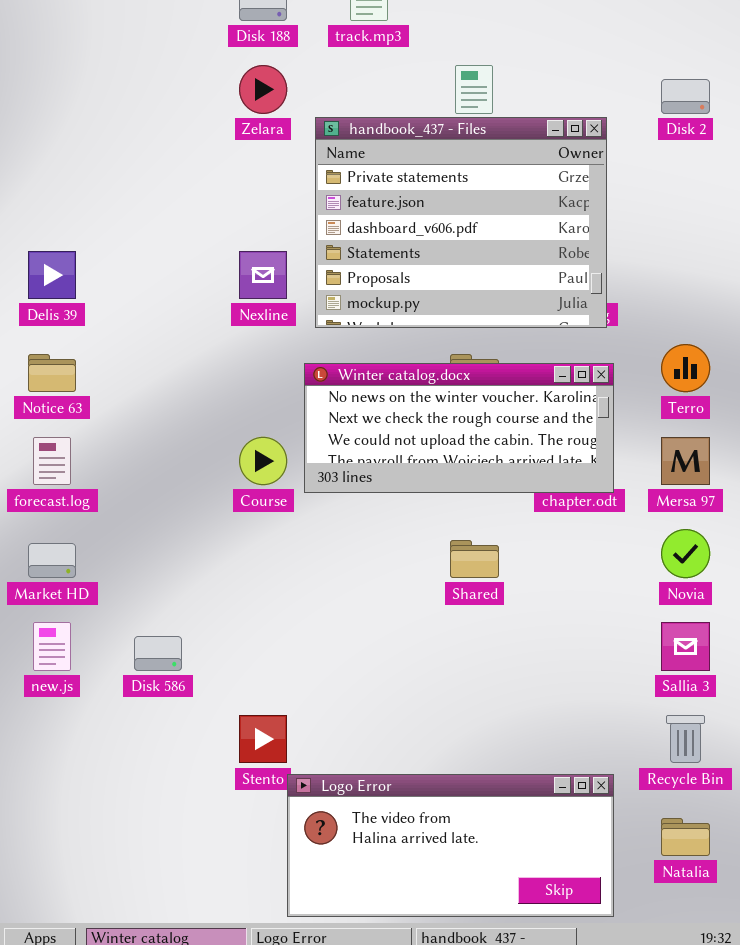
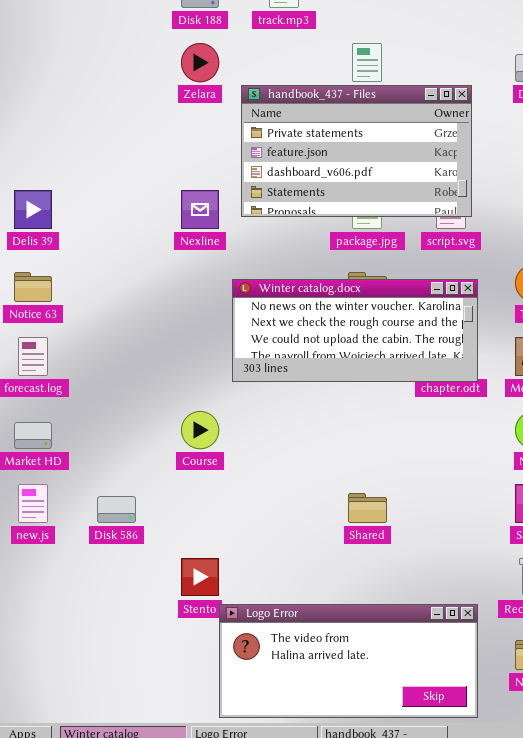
handbook_437 - Files: [315,117,607,328] -> [241,85,472,217], resized
Course: [239,437,287,485] -> [181,411,219,449], moved
Shared: [450,540,499,578] -> [348,493,387,523], moved

